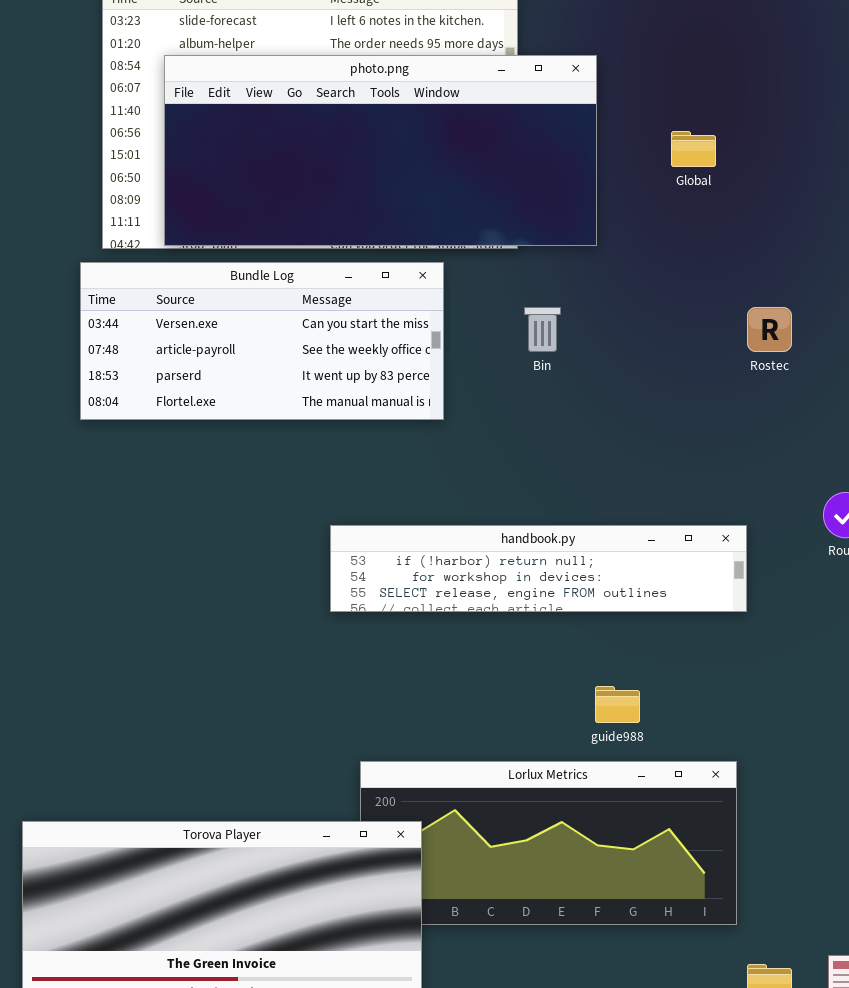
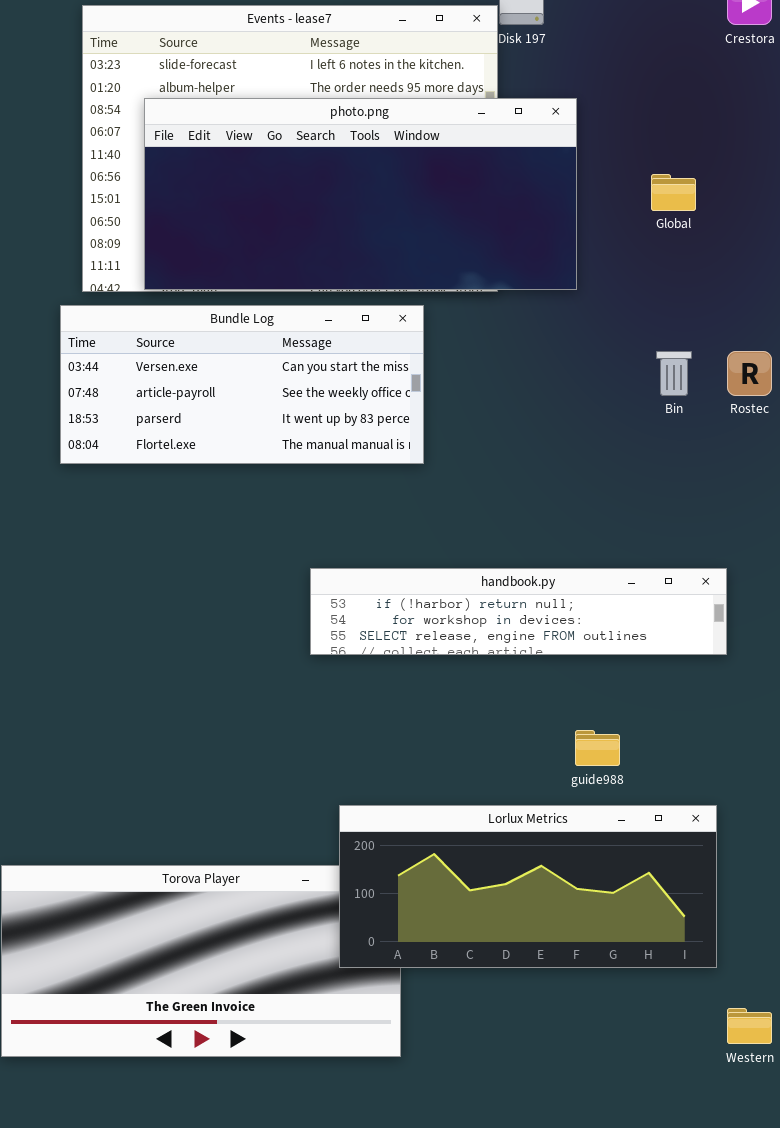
Bin: [524,307,561,352] -> [656,351,692,396], moved
Lorlux Metrics: [360,761,737,925] -> [339,805,717,968], raised

